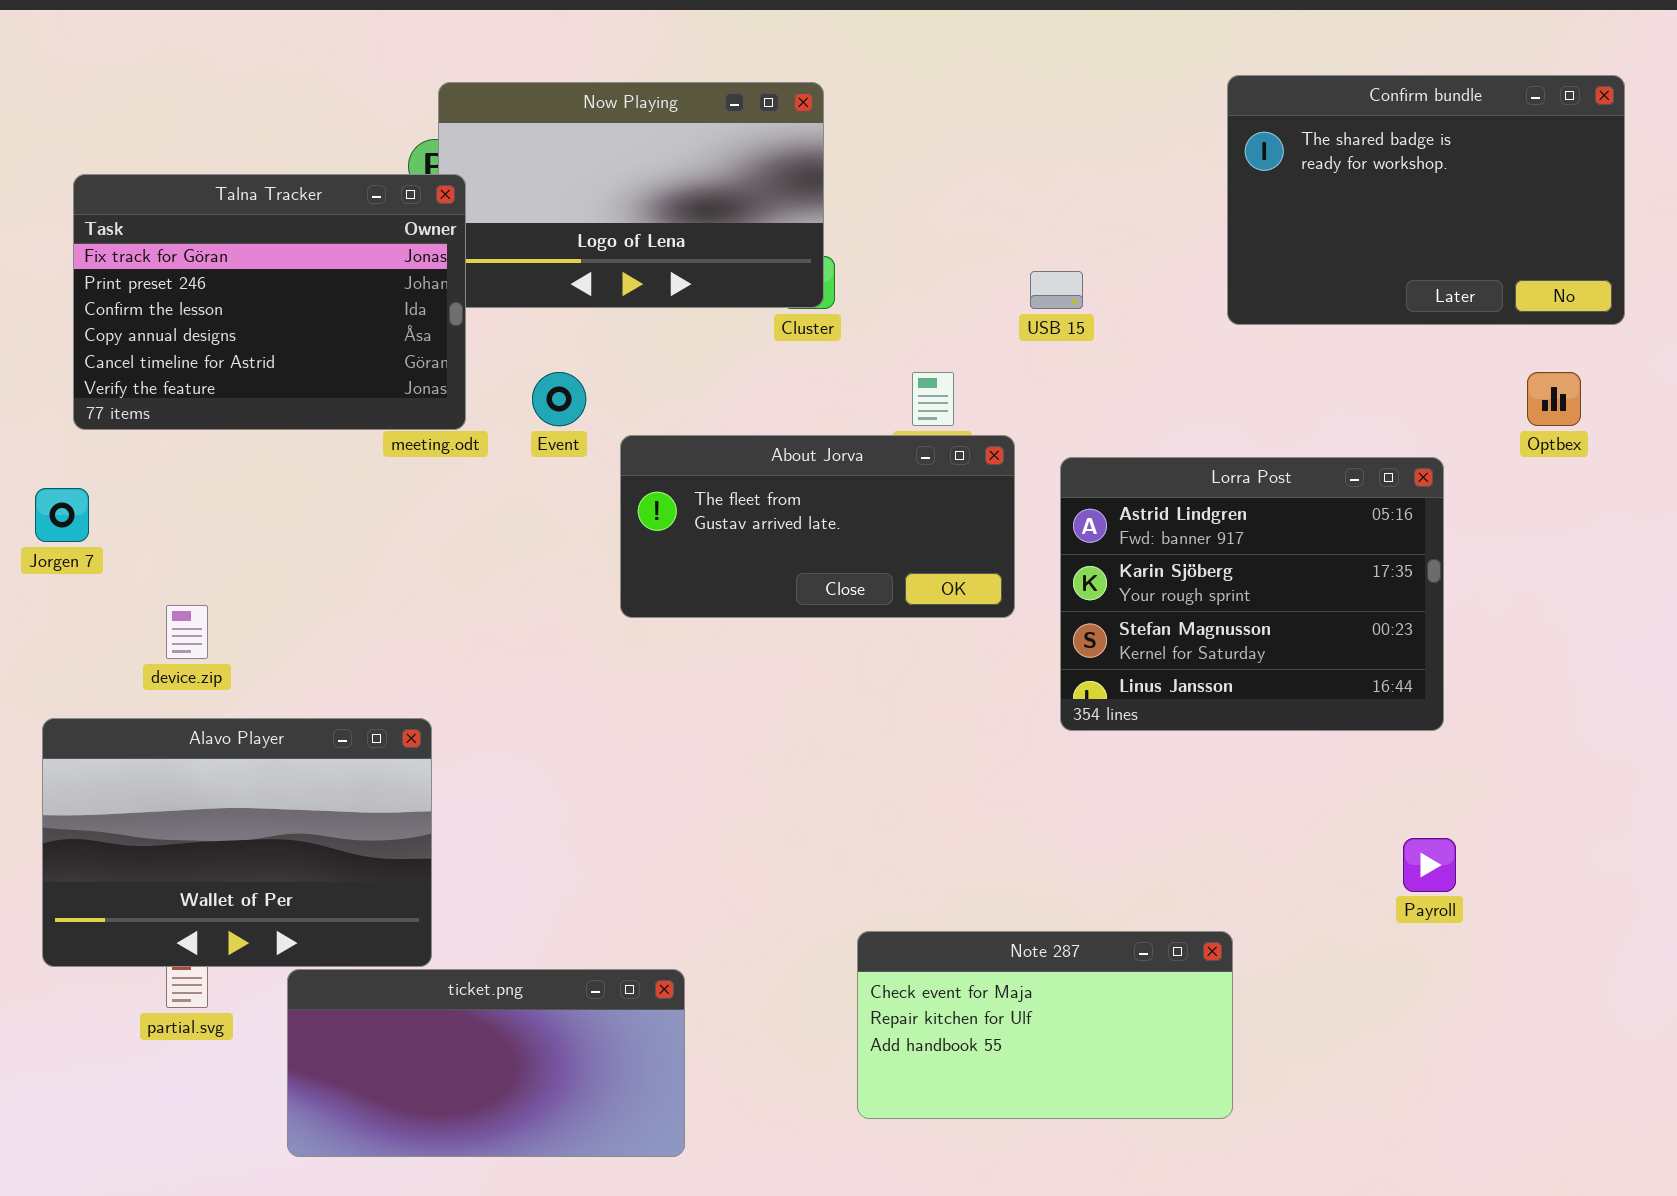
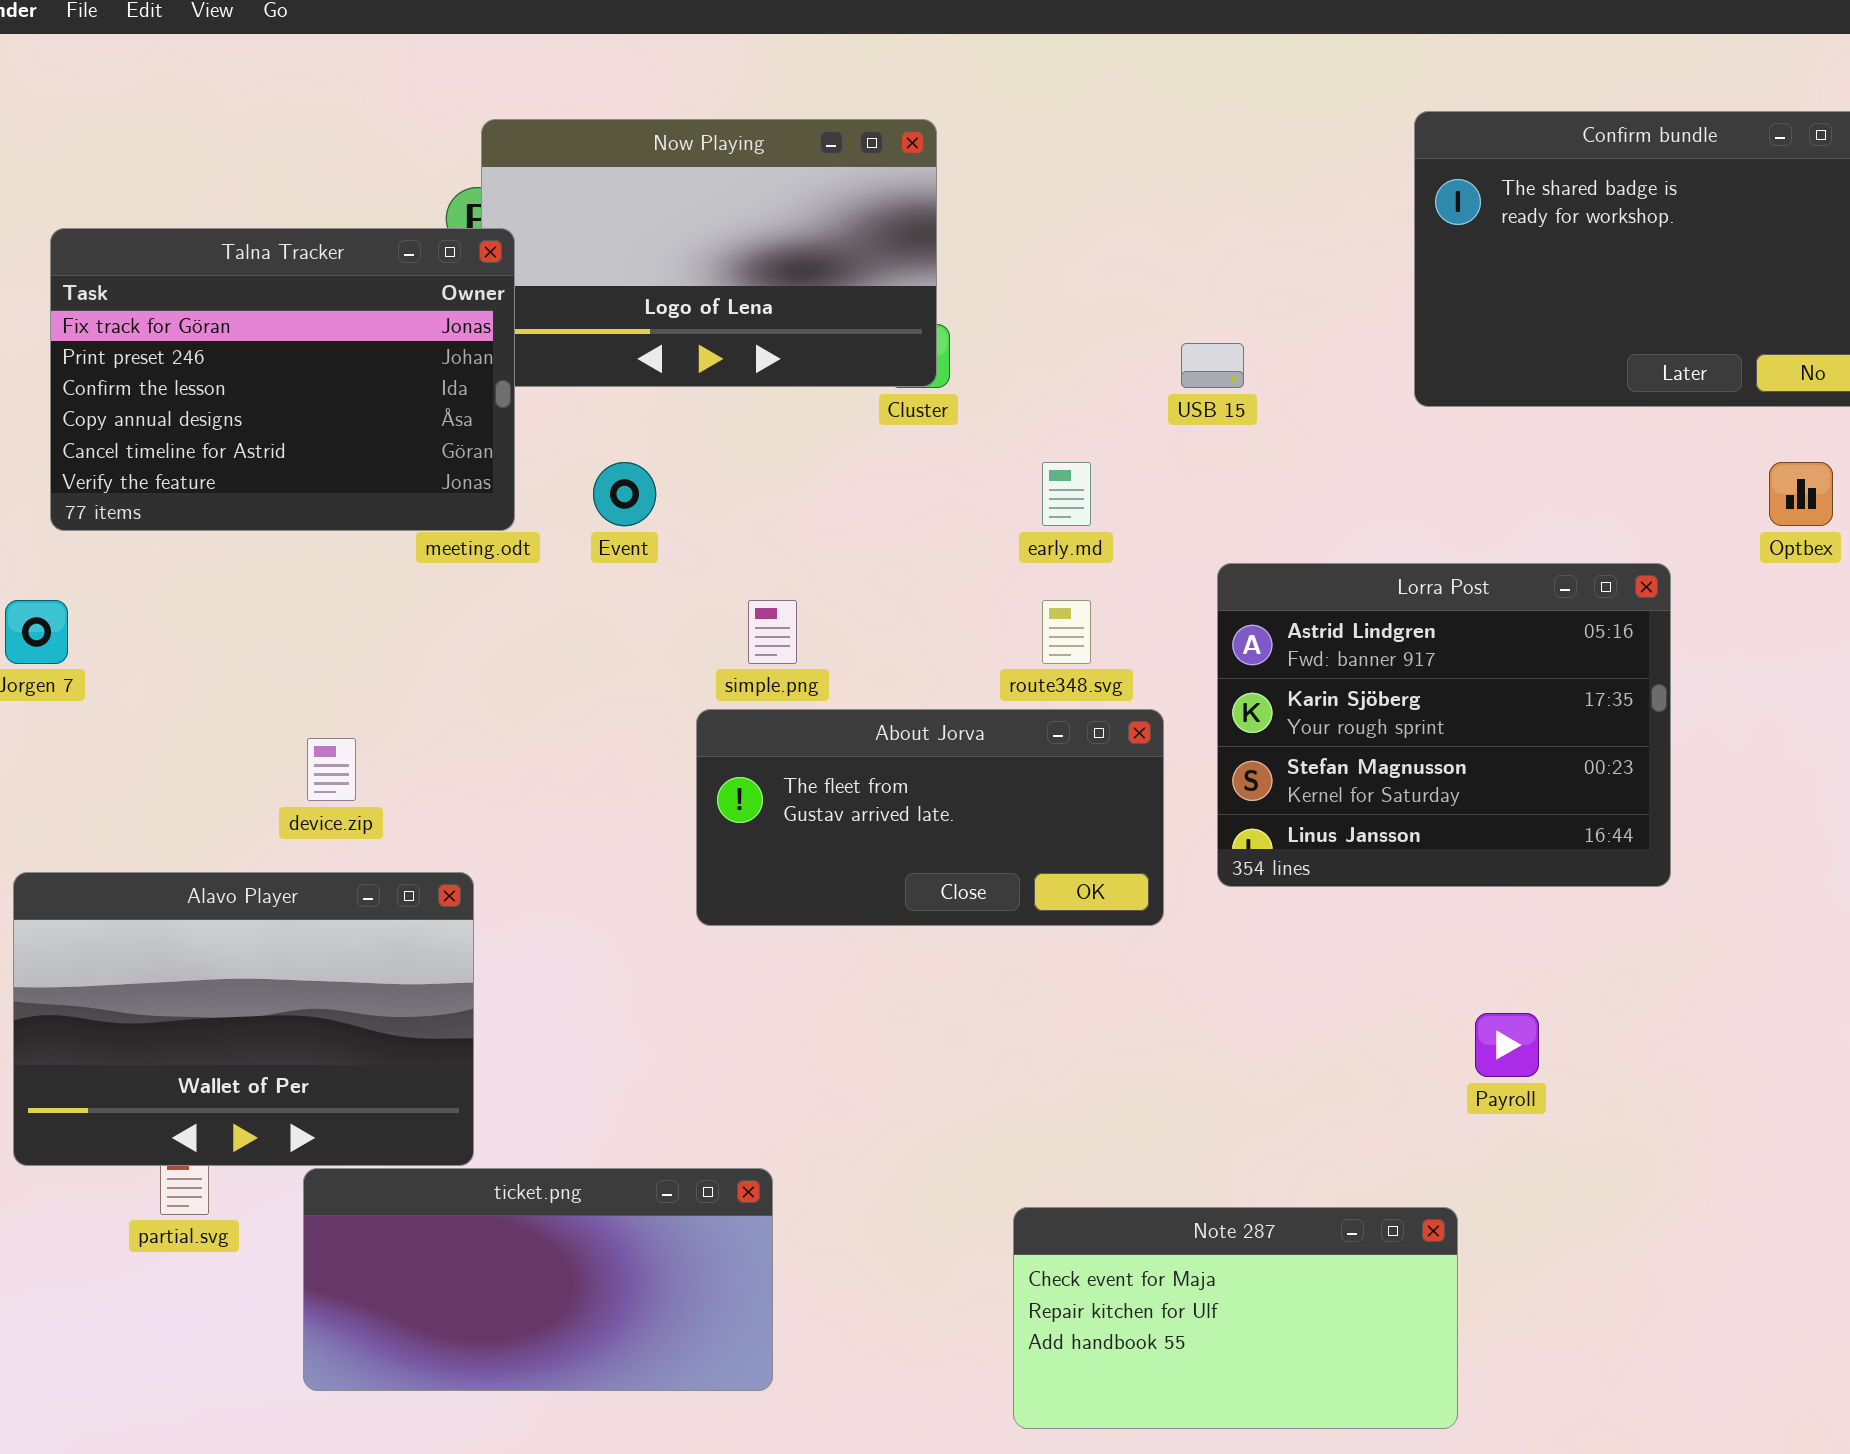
About Jorva: [620,435,1015,618] -> [696,709,1164,926], moved
device.zip: [166,605,208,659] -> [307,738,356,801], moved
Payroll: [1403,838,1456,892] -> [1475,1013,1539,1077], moved
Note 287: [857,931,1233,1119] -> [1013,1207,1458,1429], moved

